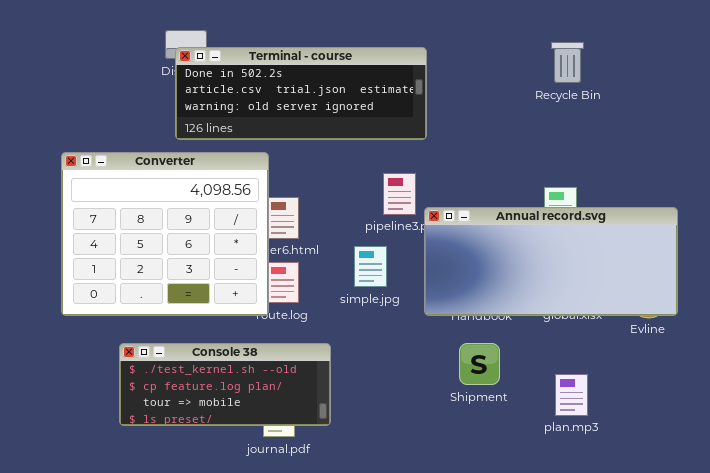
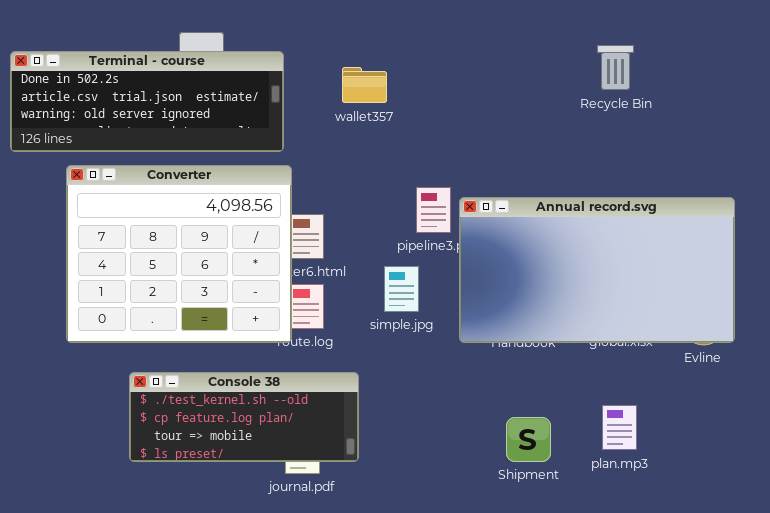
Terminal - course: [175,47,427,140] -> [10,51,284,152], moved
Annual record.svg: [424,207,678,316] -> [459,197,735,343], resized
Shipment: [459,343,500,385] -> [506,417,551,462], moved

